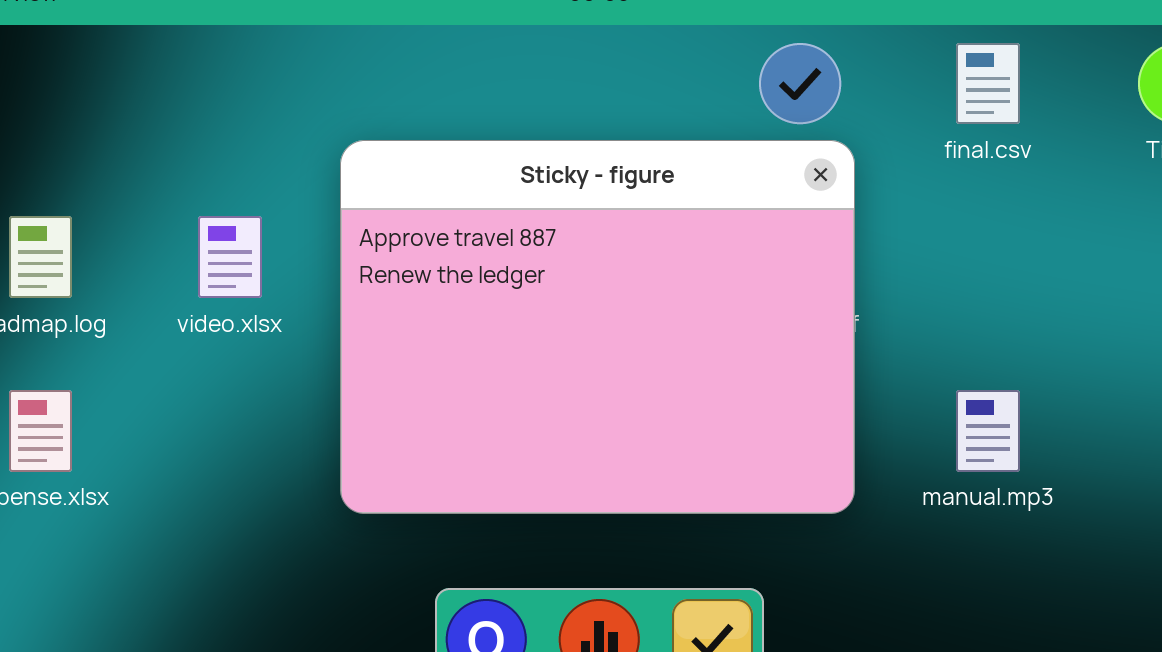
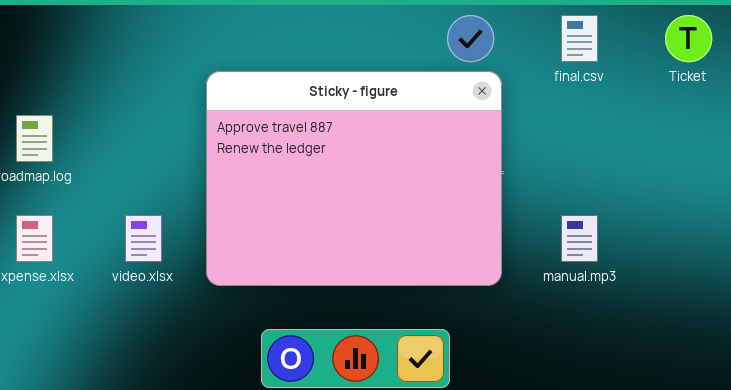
video.xlsx: [198,216,262,298] -> [125,215,162,262], moved

